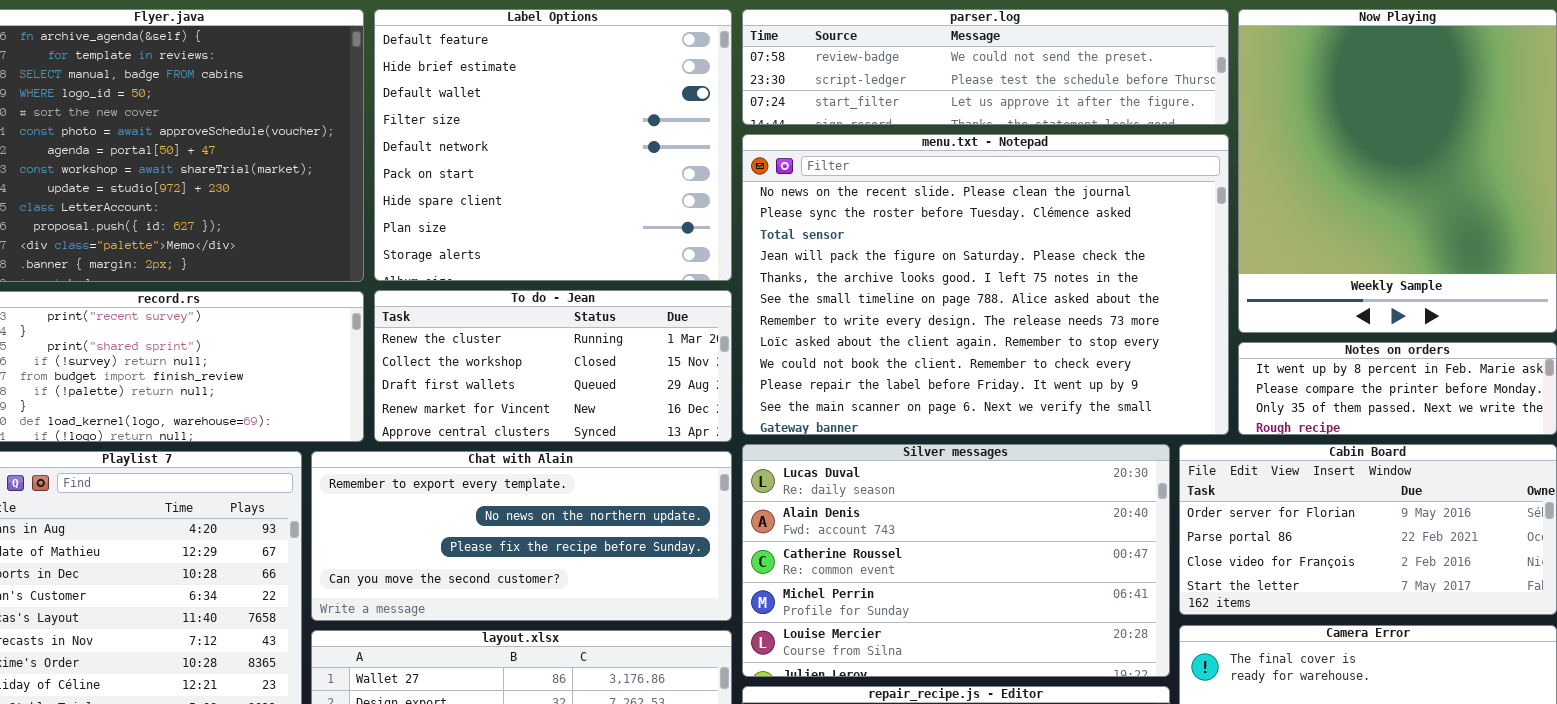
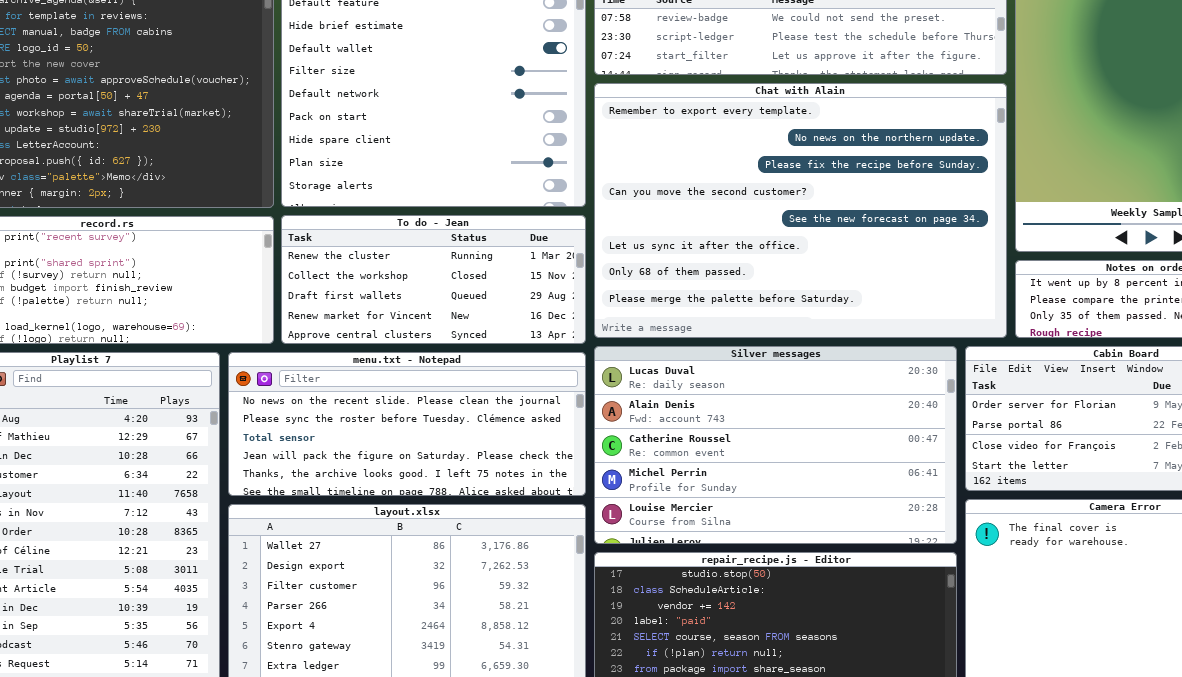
menu.txt - Notepad: [742,134,1229,435] -> [228,352,586,496], moved, resized
Chat with Alain: [311,451,732,621] -> [594,83,1007,338], moved, resized

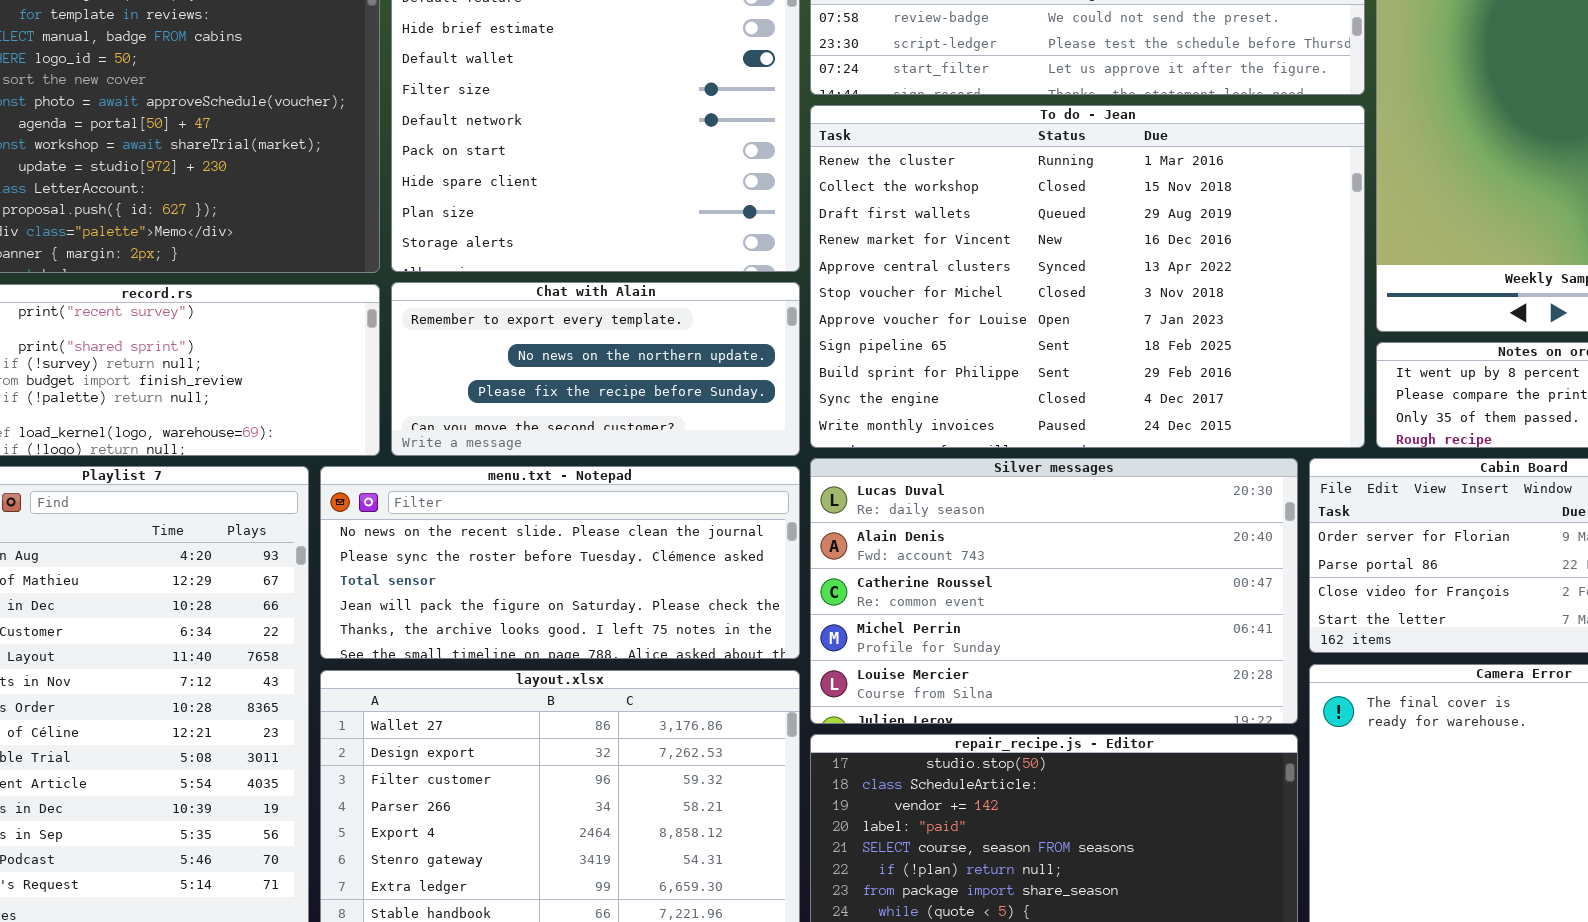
Chat with Alain: [594,83,1007,338] -> [391,282,800,456], moved, resized
To do - Jean: [281,215,586,344] -> [810,105,1365,448], moved, resized

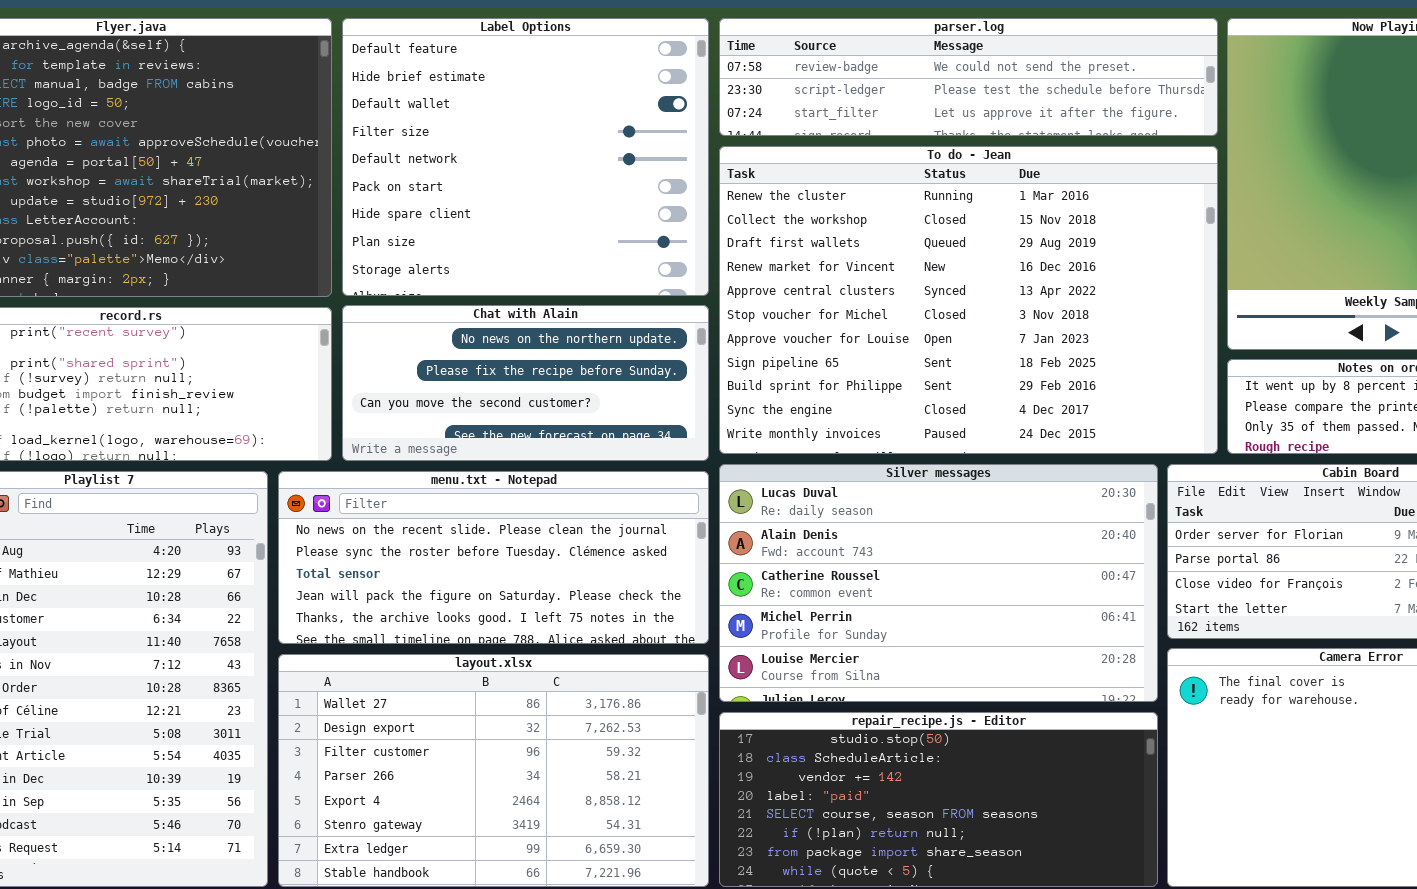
Chat with Alain: [391,282,800,456] -> [342,305,709,461], scrolled down 1 row

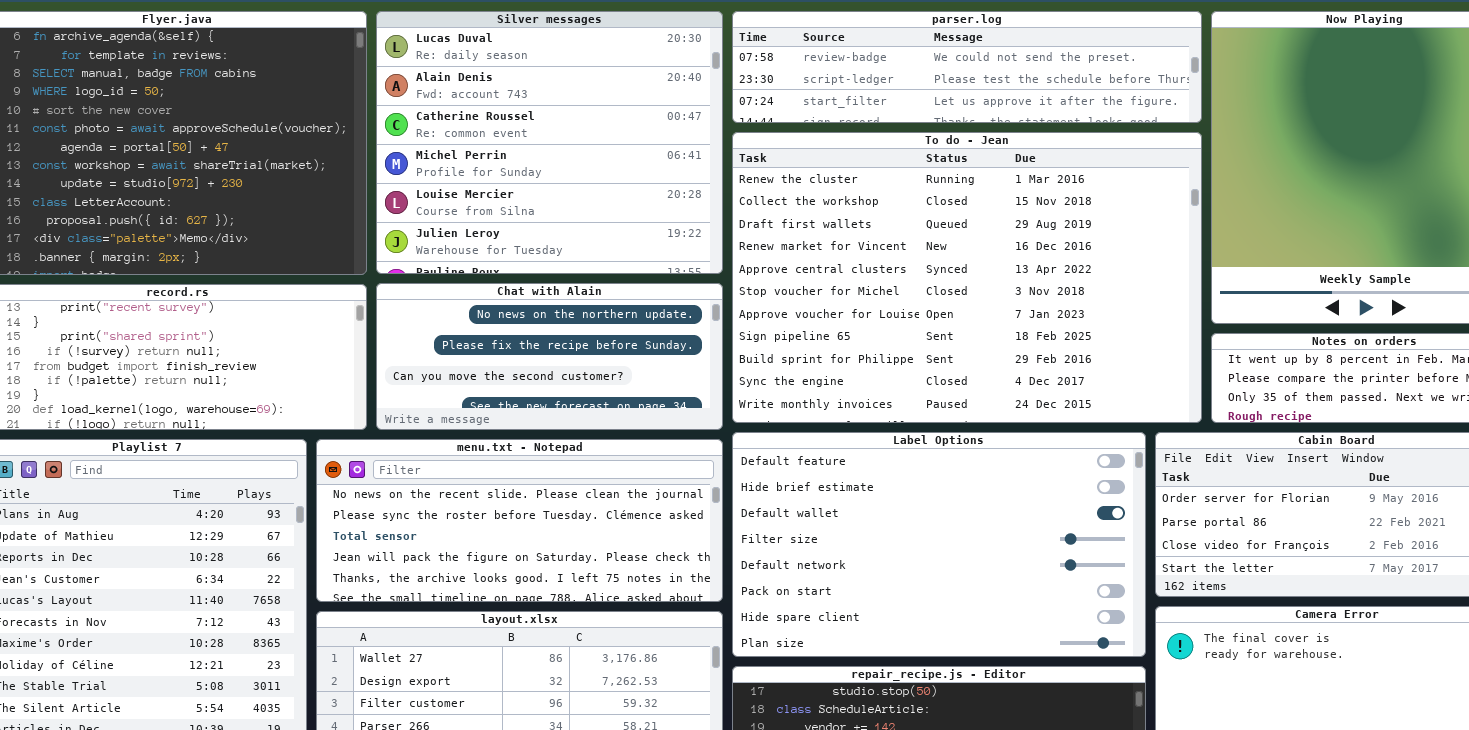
Label Options: [342,18,709,296] -> [732,432,1146,657], moved, resized
Silver messages: [719,464,1158,702] -> [376,11,723,274], moved, resized

